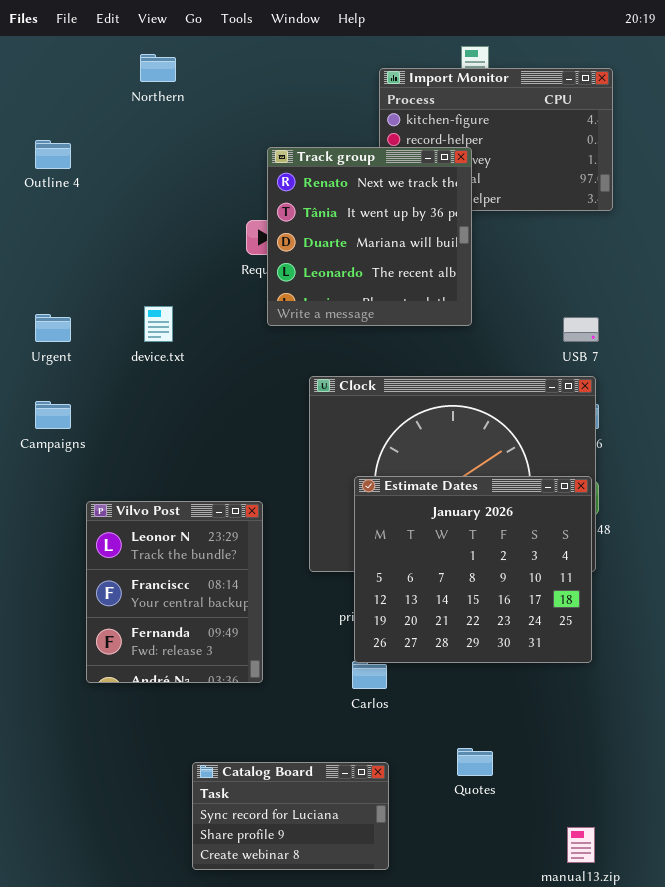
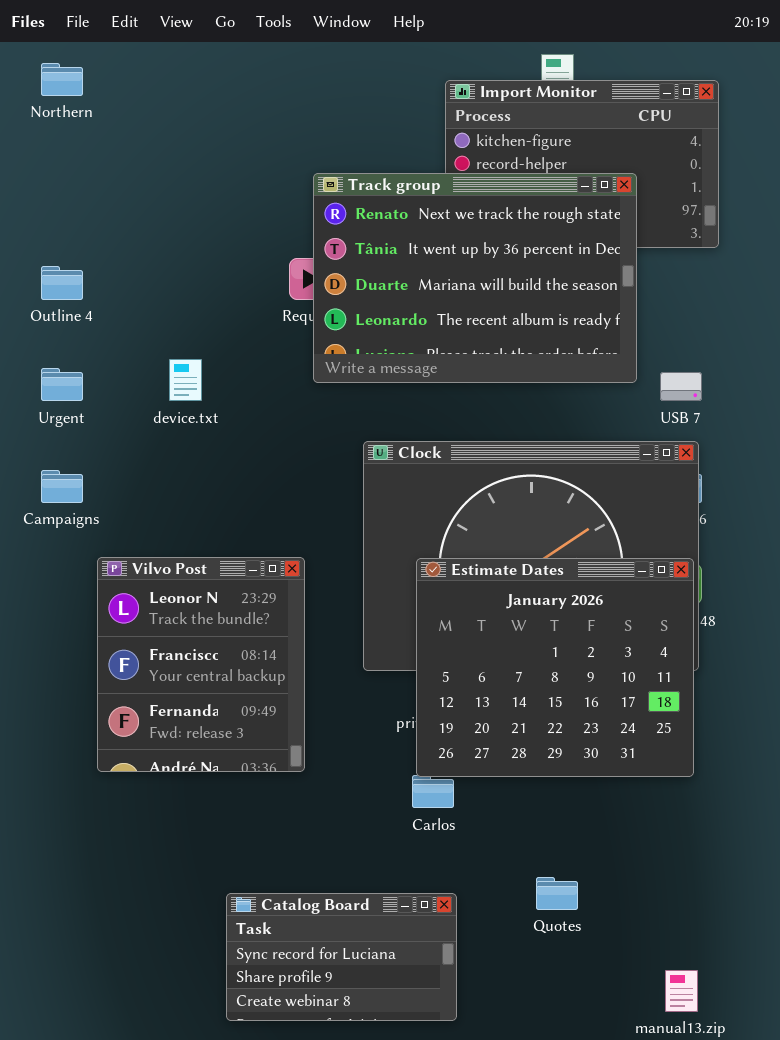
Northern: [140,54,176,82] -> [41,63,83,96], moved
Outline 4: [35,140,71,169] -> [41,266,83,300], moved
Track group: [267,147,472,326] -> [313,173,637,383], resized
Vilvo Post: [86,501,263,683] -> [97,557,305,772], moved

